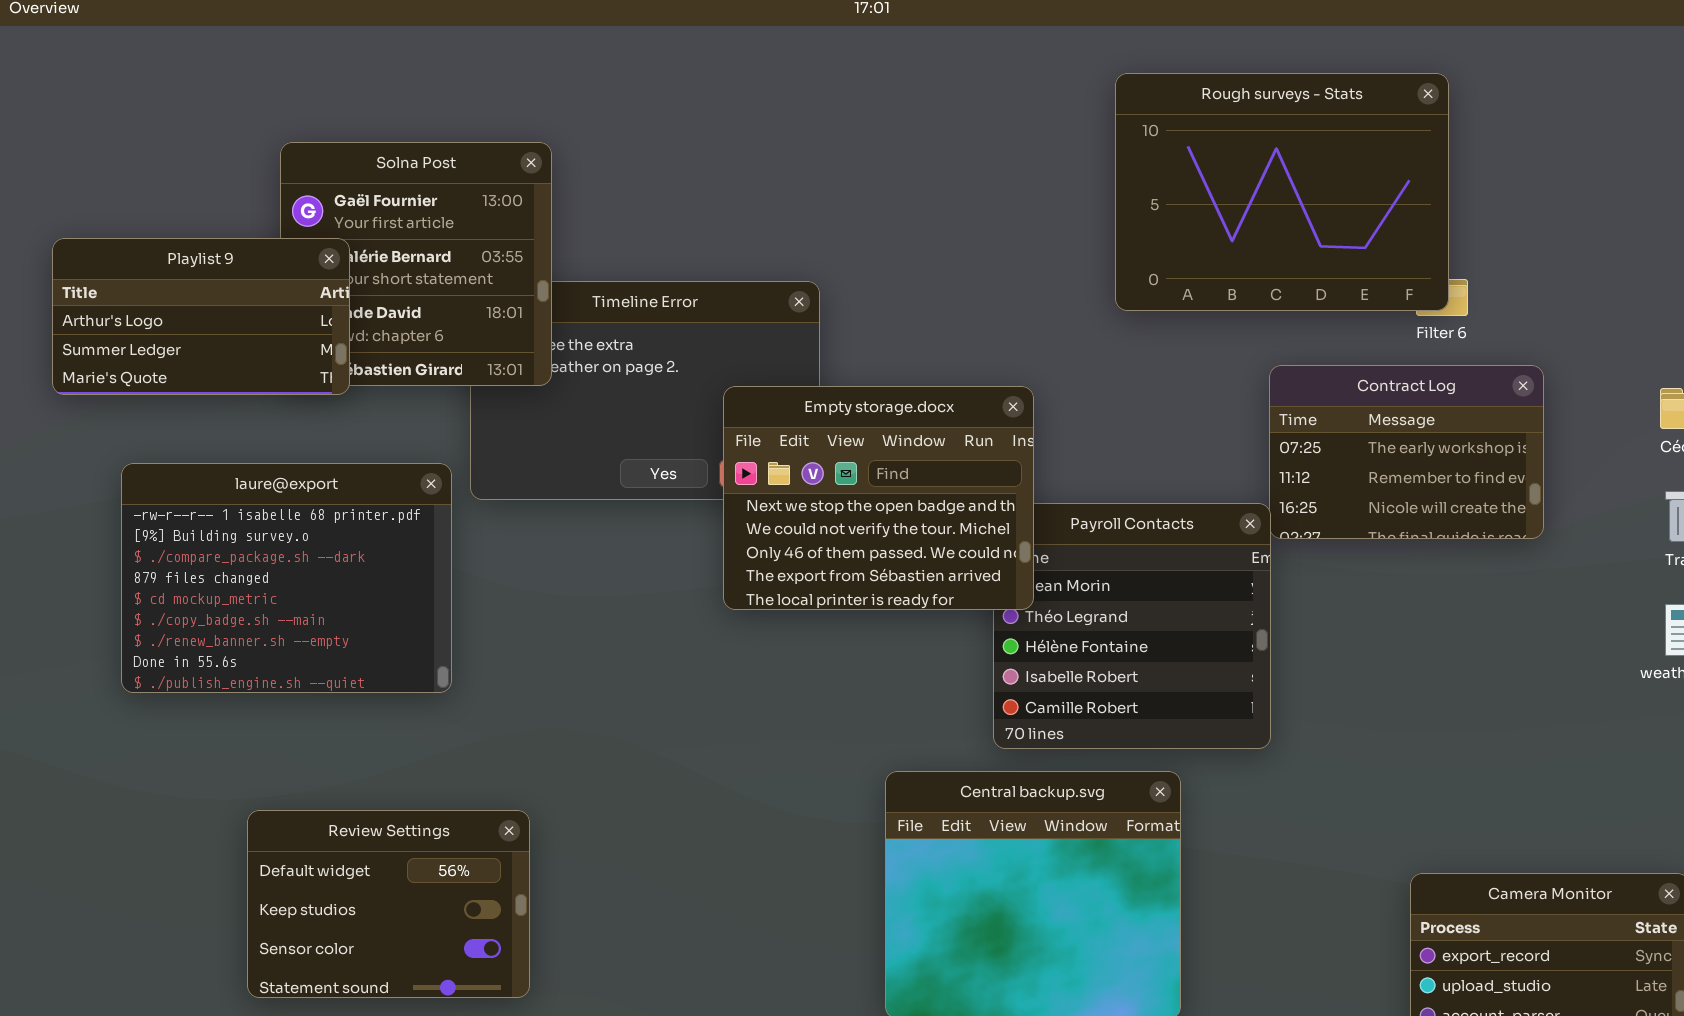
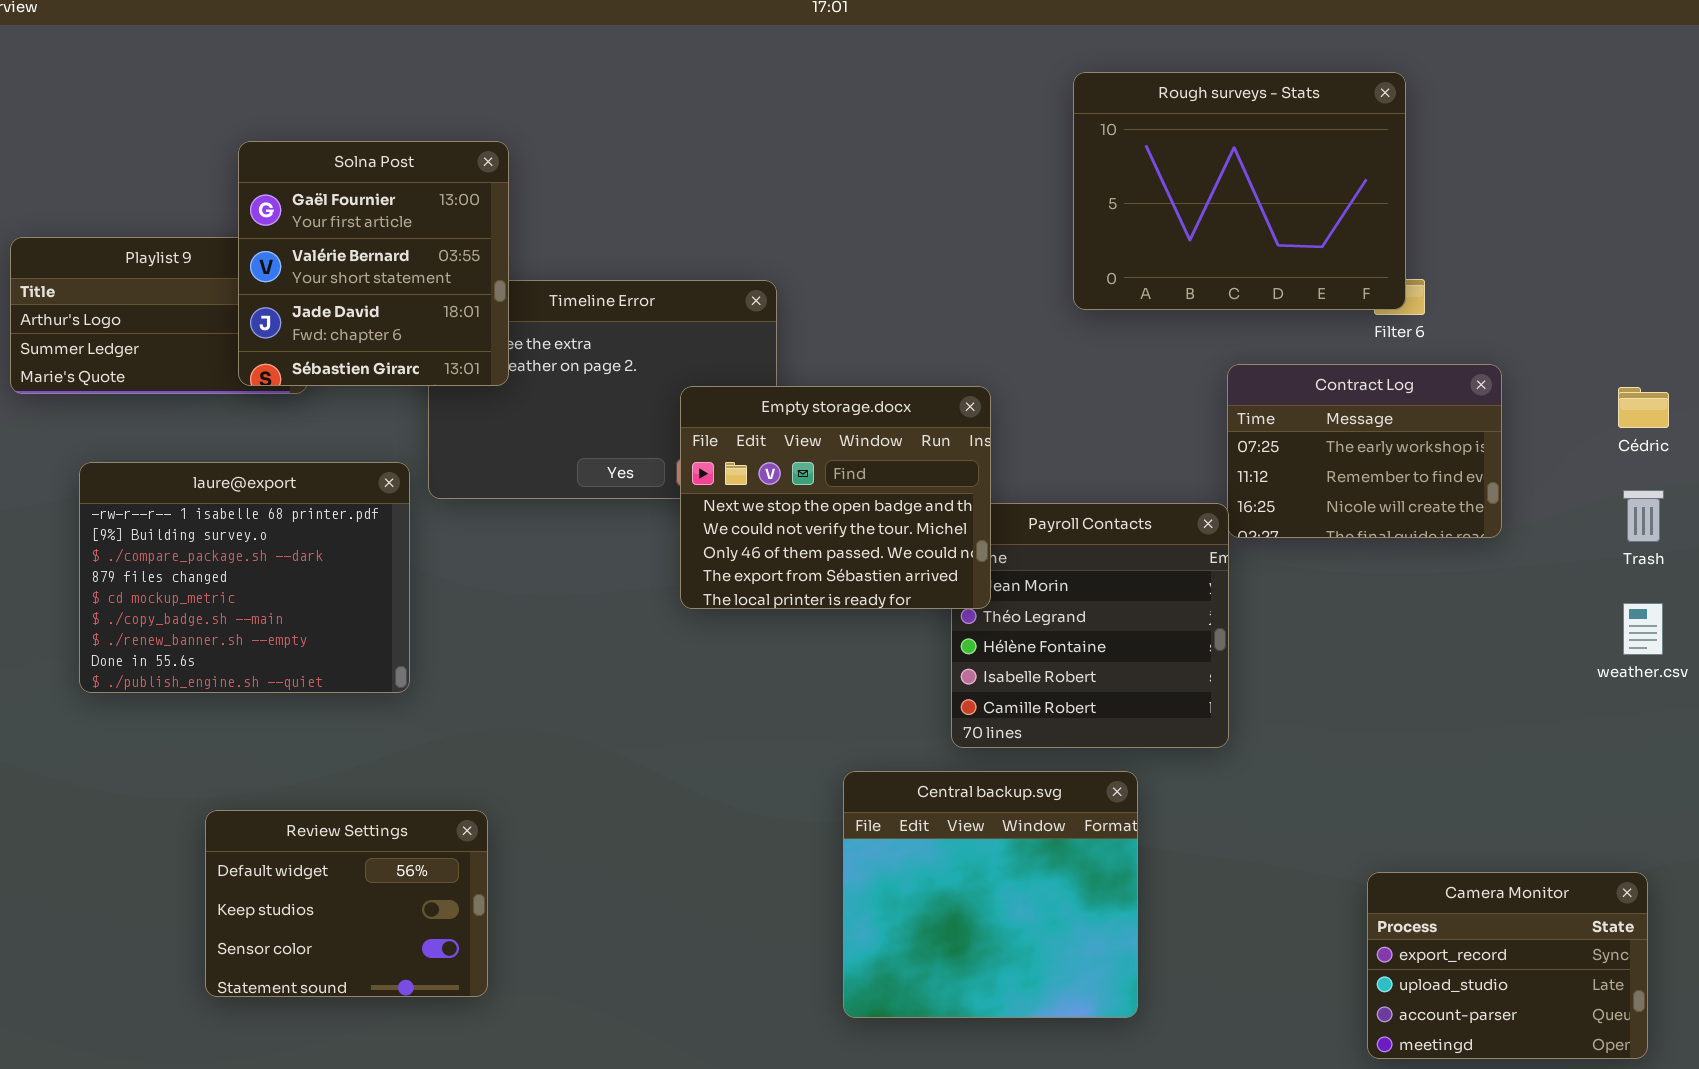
Solna Post: [280,142,552,386] -> [238,141,509,386], raised

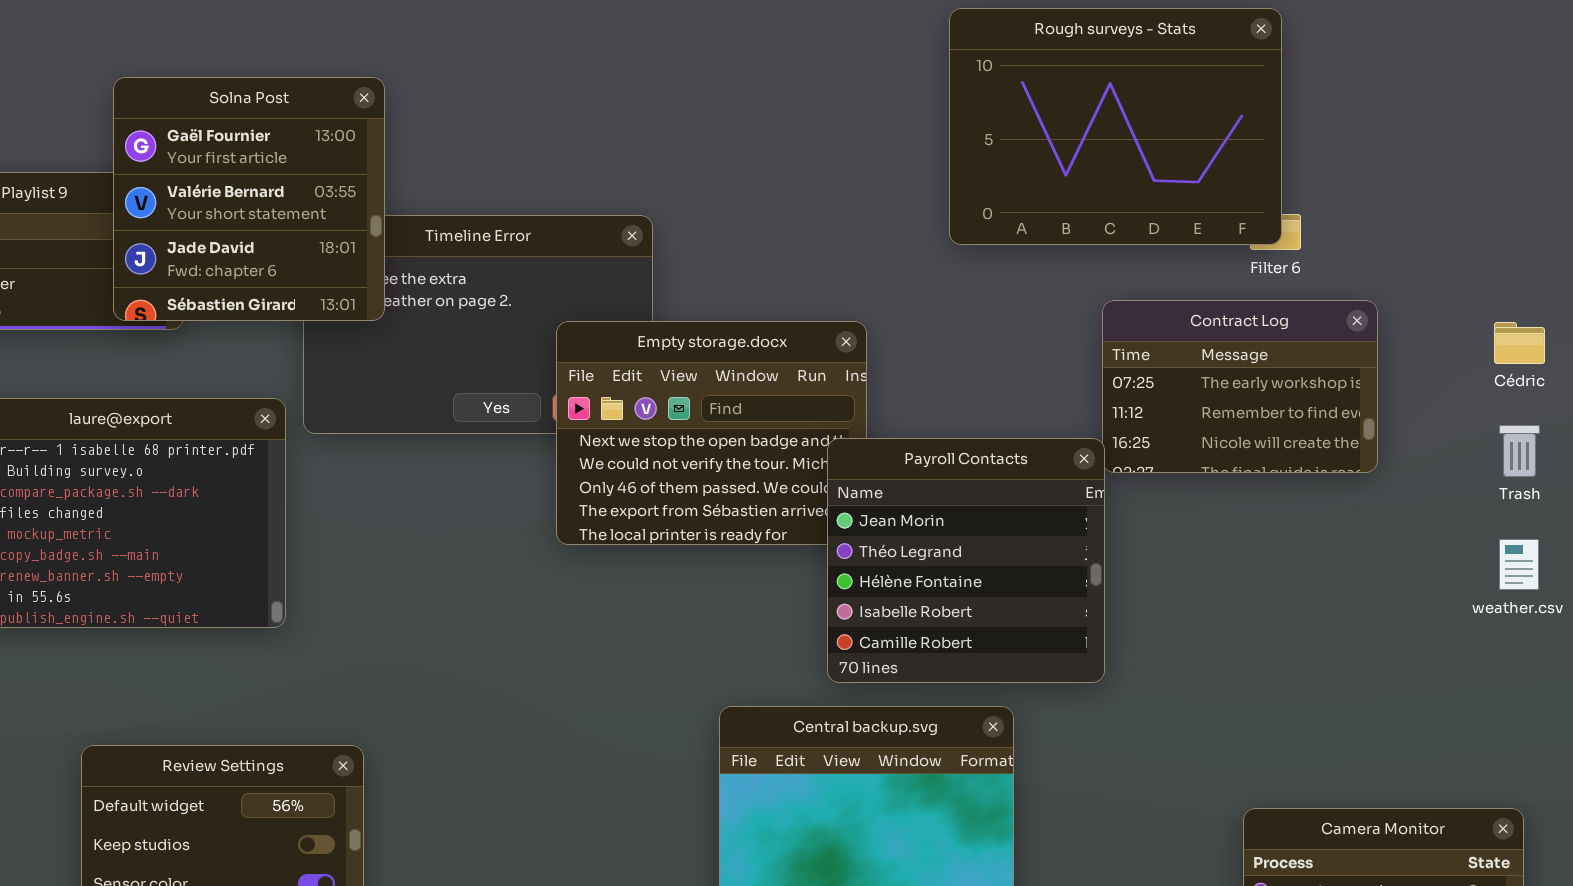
Payroll Contacts: [951,503,1229,748] -> [827,438,1105,683], raised

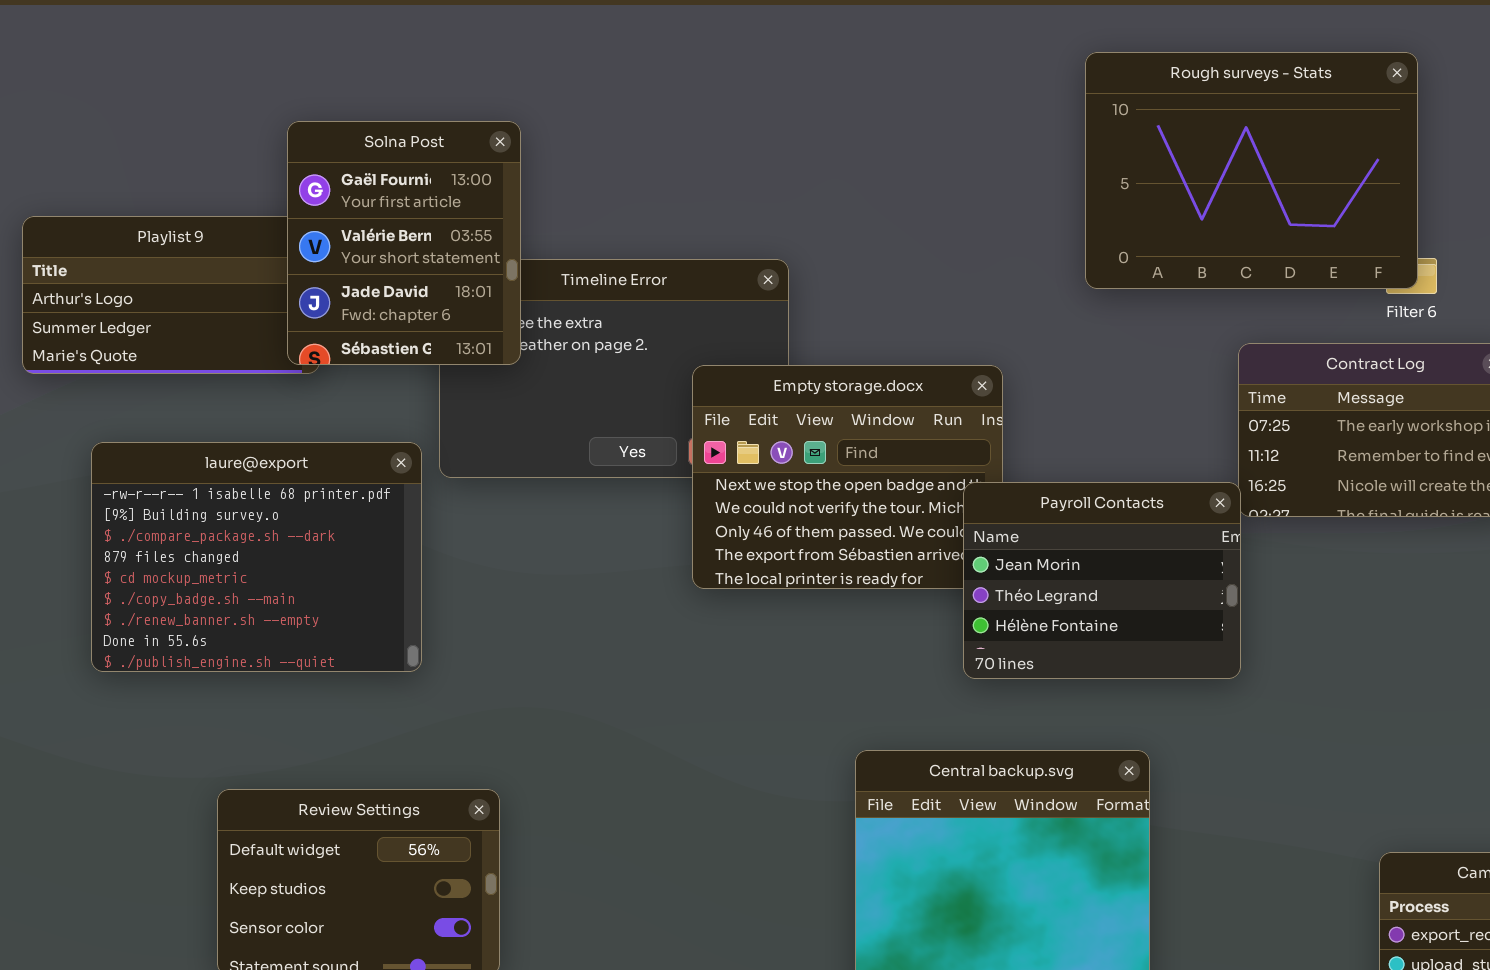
Solna Post: [113,77,385,321] -> [287,121,521,365], resized
Payroll Contacts: [827,438,1105,683] -> [963,482,1241,679], resized

